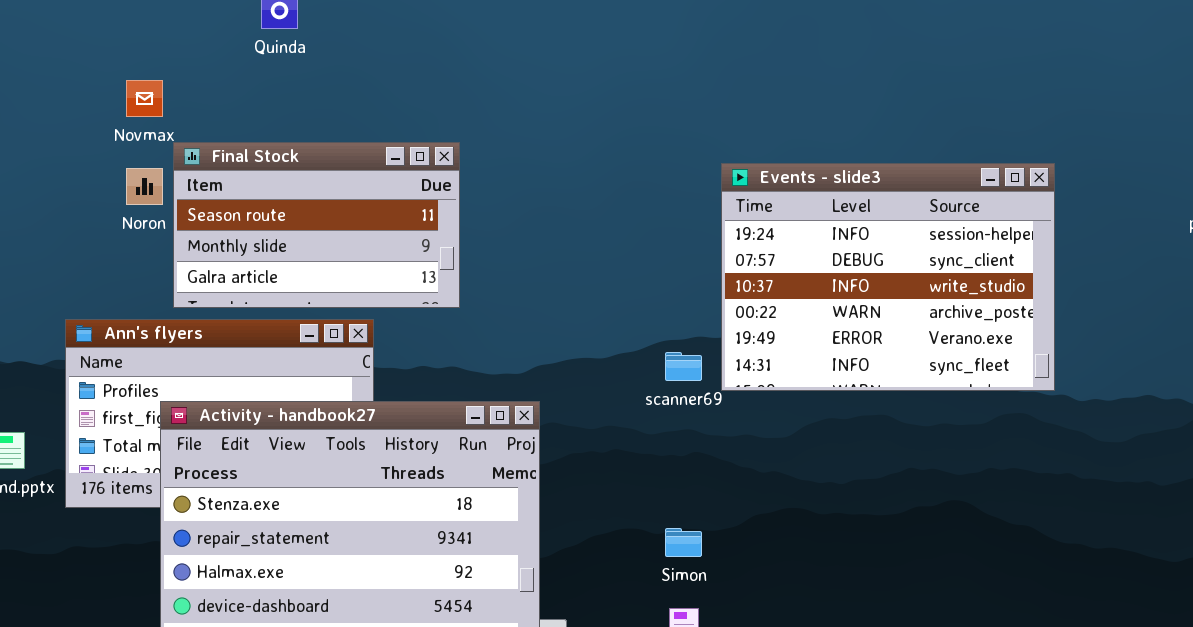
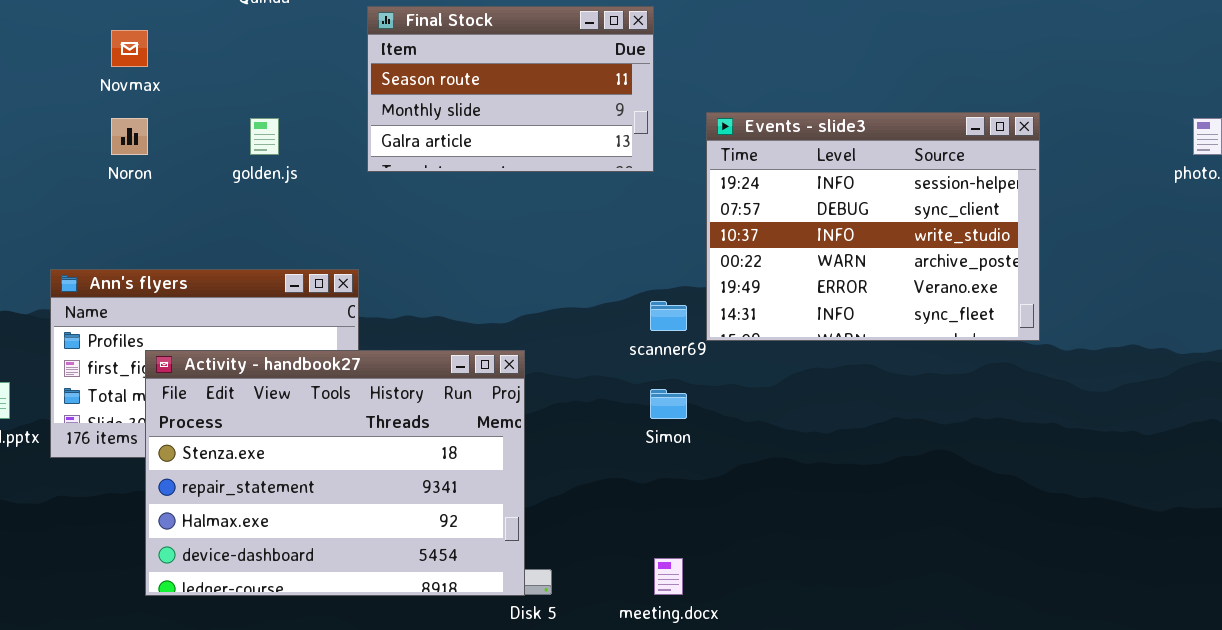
Final Stock: [173,142,460,308] -> [367,6,654,172], moved
Simon: [665,528,702,557] -> [650,389,687,419], moved

